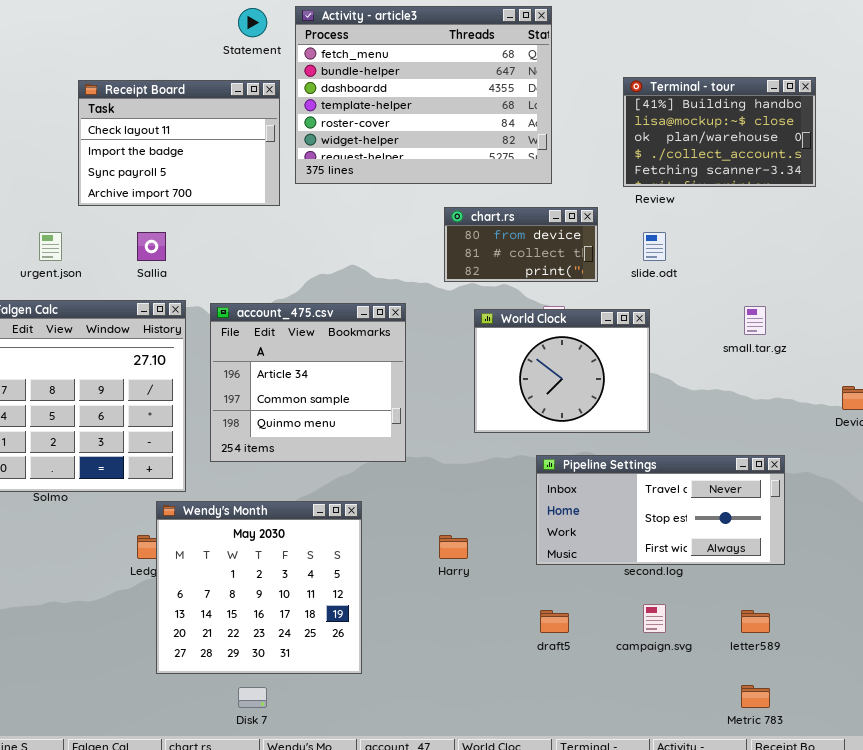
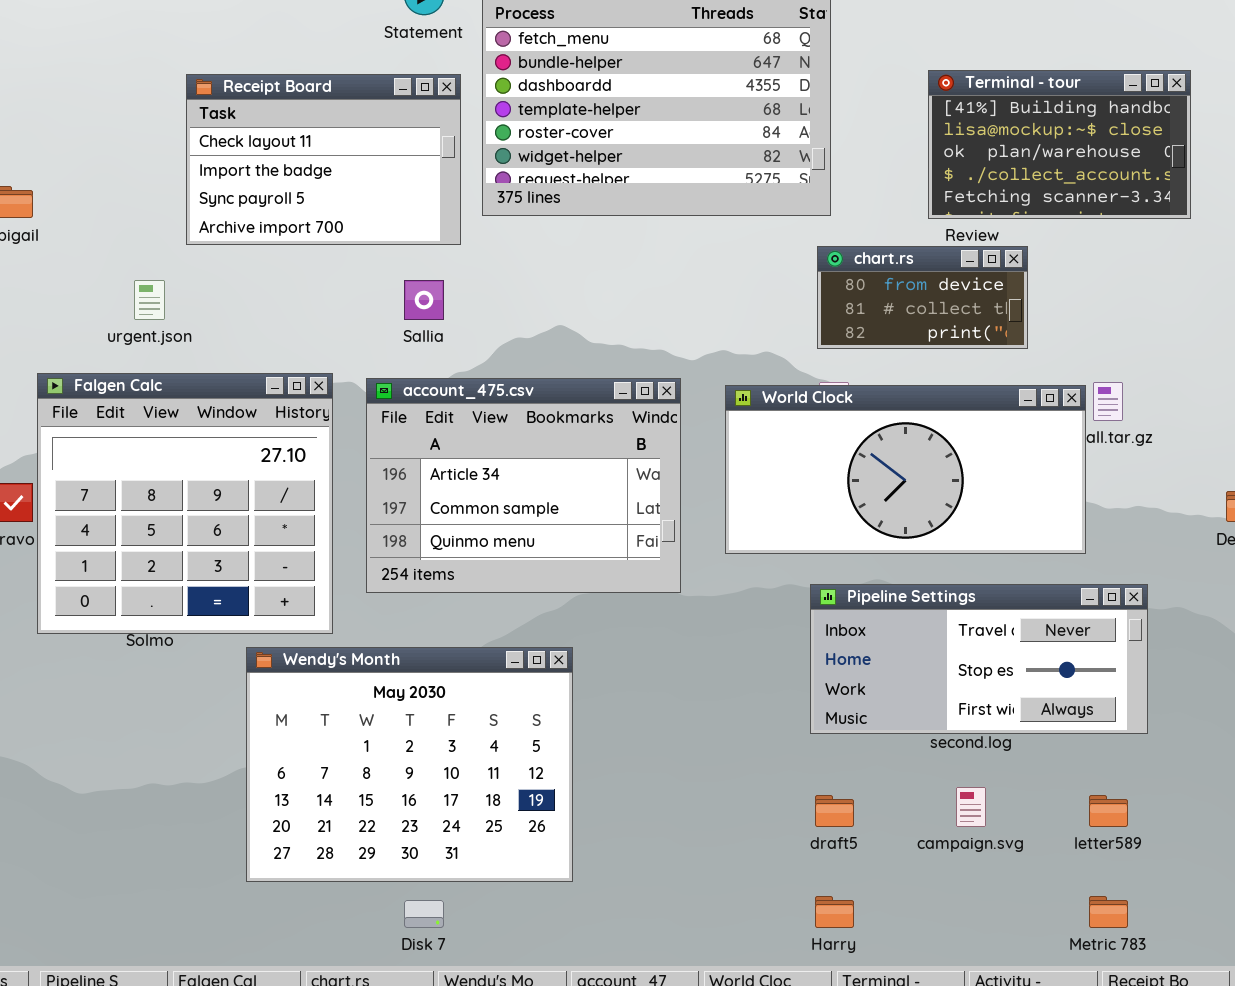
chart.rs: [444,207,598,282] -> [817,246,1028,349], moved
Sallia: [137,232,166,261] -> [404,280,444,320], moved
account_475.csv: [210,303,406,462] -> [366,378,681,593], resized
World Clock: [474,309,650,433] -> [725,385,1086,554], resized
Wendy's Month: [156,501,362,674] -> [246,647,573,882], resized
Harry: [439,535,468,559] -> [815,896,854,928], moved

